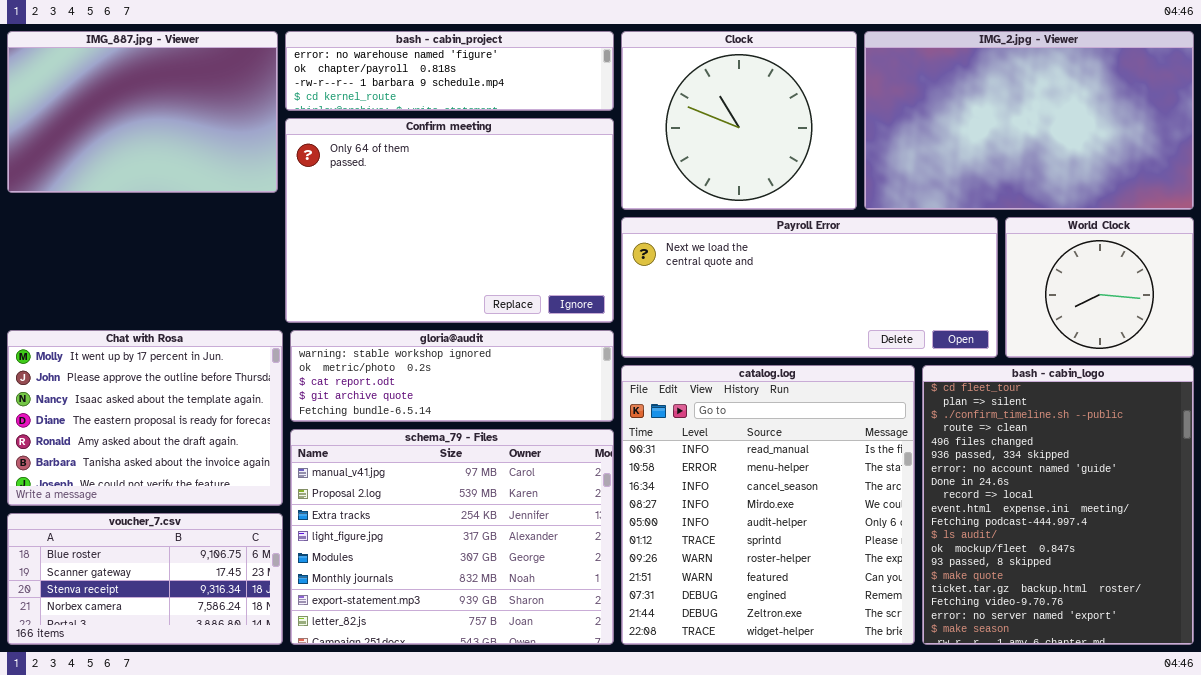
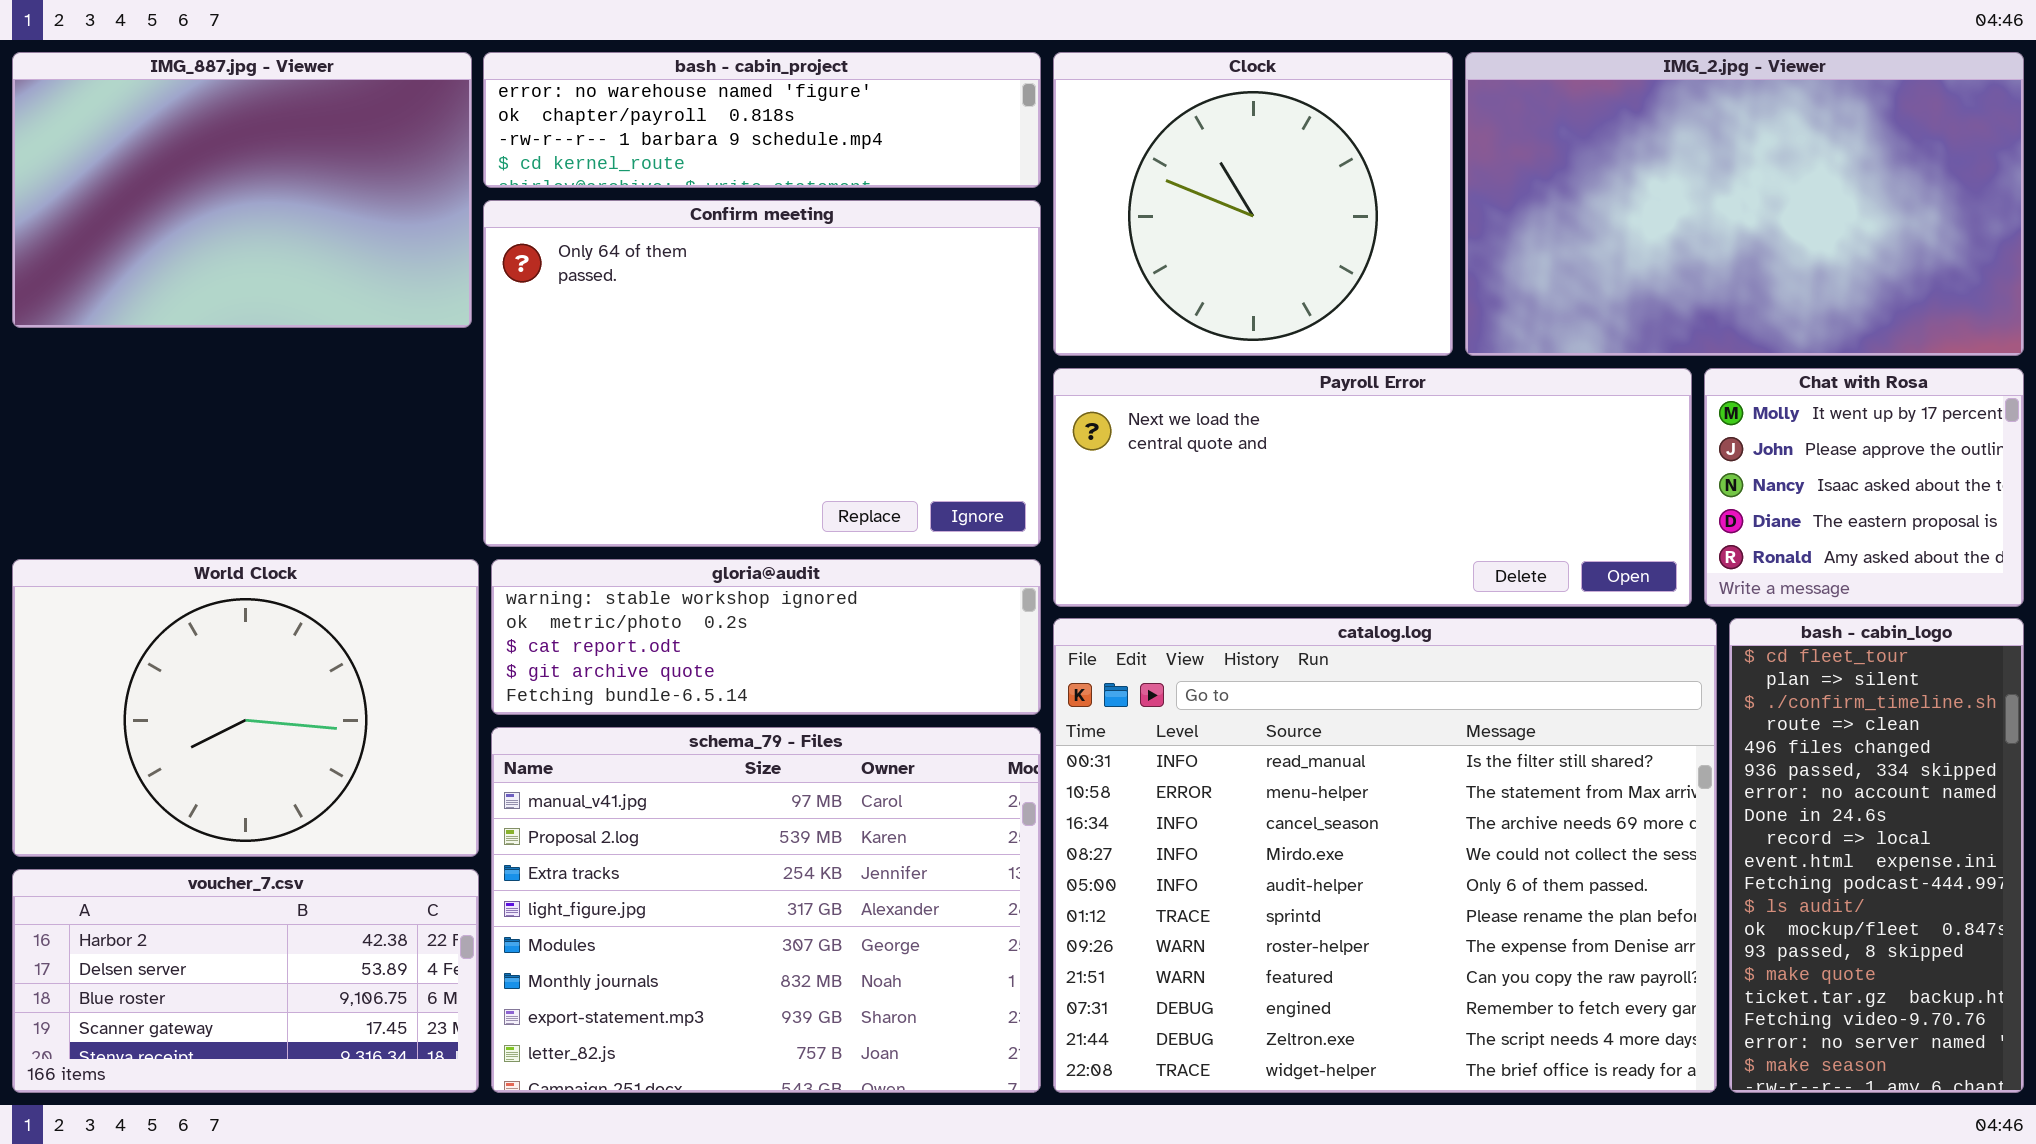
World Clock: [1005,217,1194,358] -> [12,559,479,857], moved, resized
Chat with Rosa: [7,330,283,506] -> [1704,368,2024,607], moved, resized
catalog.log: [621,365,915,645] -> [1053,618,1717,1093], resized
bash - cabin_logo: [922,365,1194,645] -> [1729,618,2024,1093], resized
voucher_7.csv: [7,513,283,645] -> [12,869,479,1093], scrolled up 2 rows

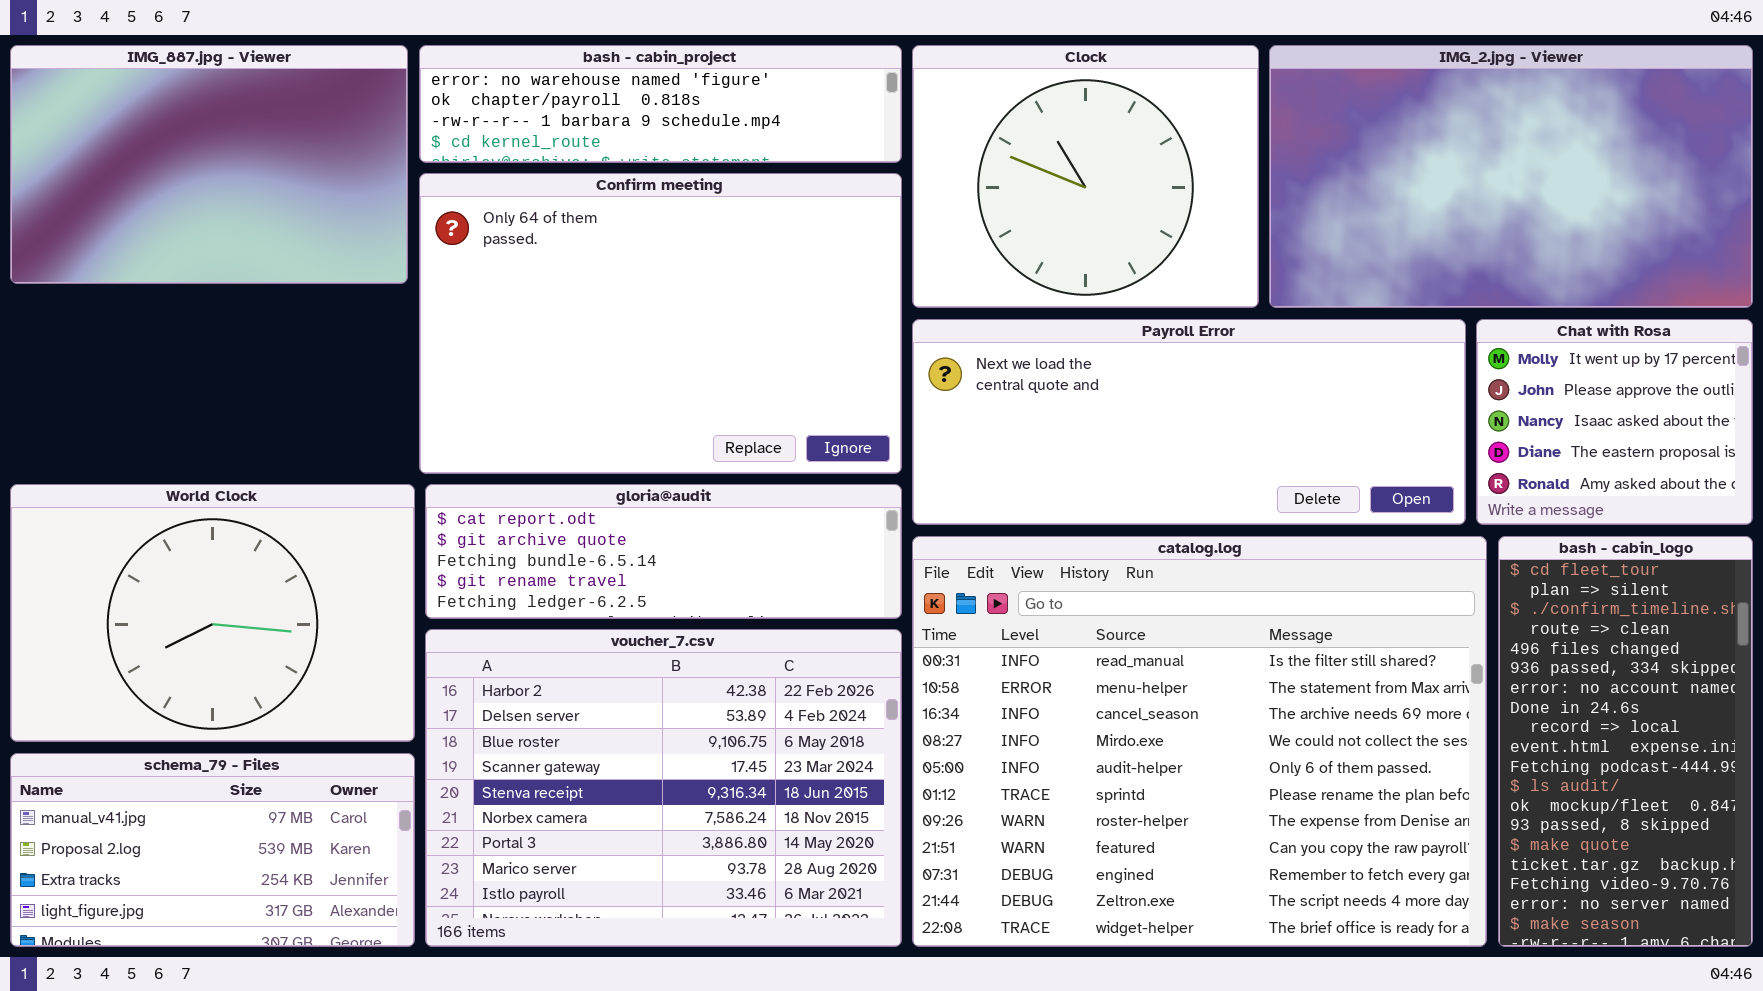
gloria@audit: [491,559,1041,715] -> [425,484,902,619], scrolled down 2 rows
schema_79 - Files: [491,727,1041,1093] -> [10,753,415,947], moved, resized
voucher_7.csv: [12,869,479,1093] -> [425,629,902,947], moved, resized

